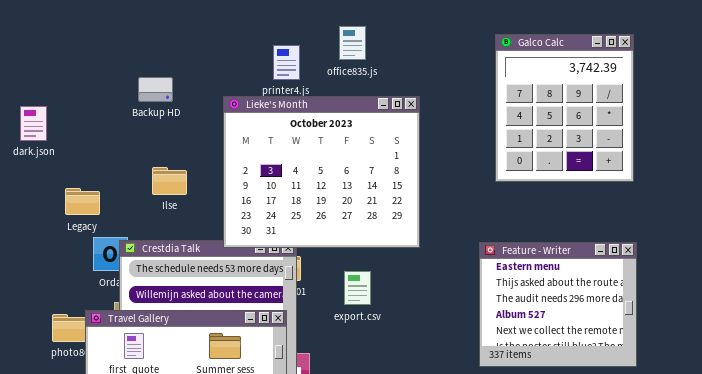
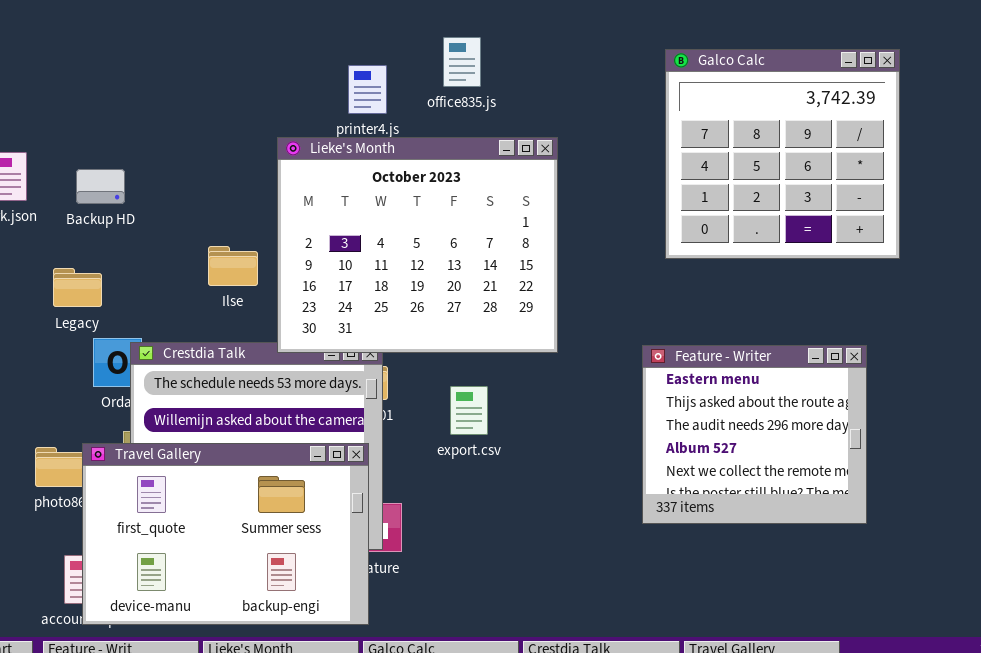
Galco Calc: [495,34,634,182] -> [665,49,900,259], resized
Backup HD: [138,77,173,102] -> [76,169,125,204], moved
Ilse: [152,167,187,195] -> [208,246,258,286], moved

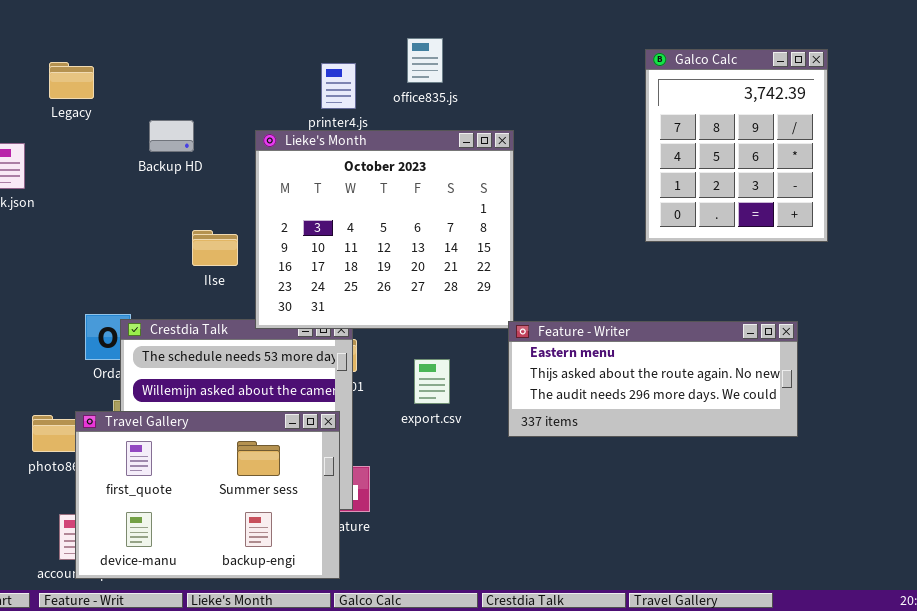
Galco Calc: [665,49,900,259] -> [645,49,828,242], resized
Backup HD: [76,169,125,204] -> [149,120,194,152], moved
Legacy: [53,268,102,307] -> [49,62,94,99], moved
Feature - Writer: [642,345,867,524] -> [508,321,798,437], resized

